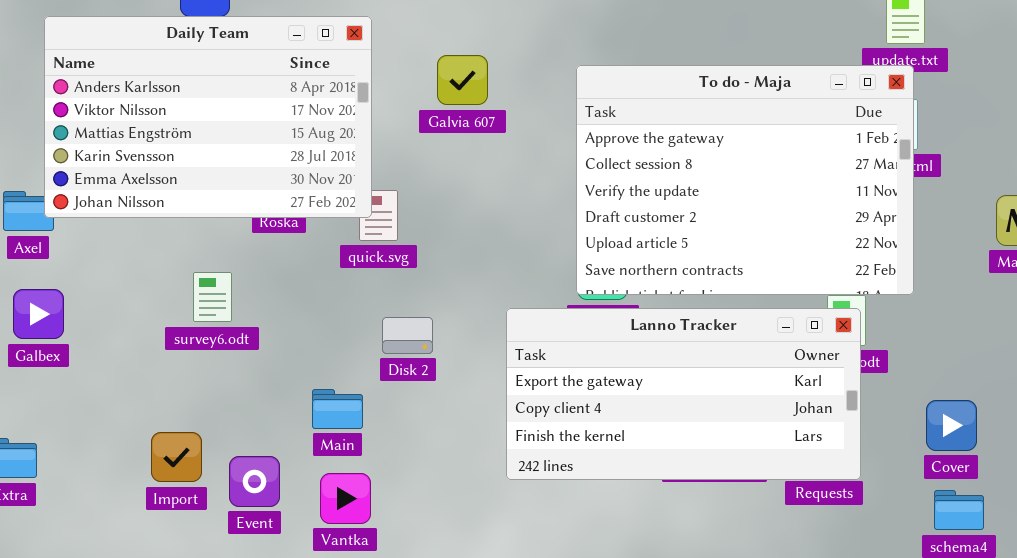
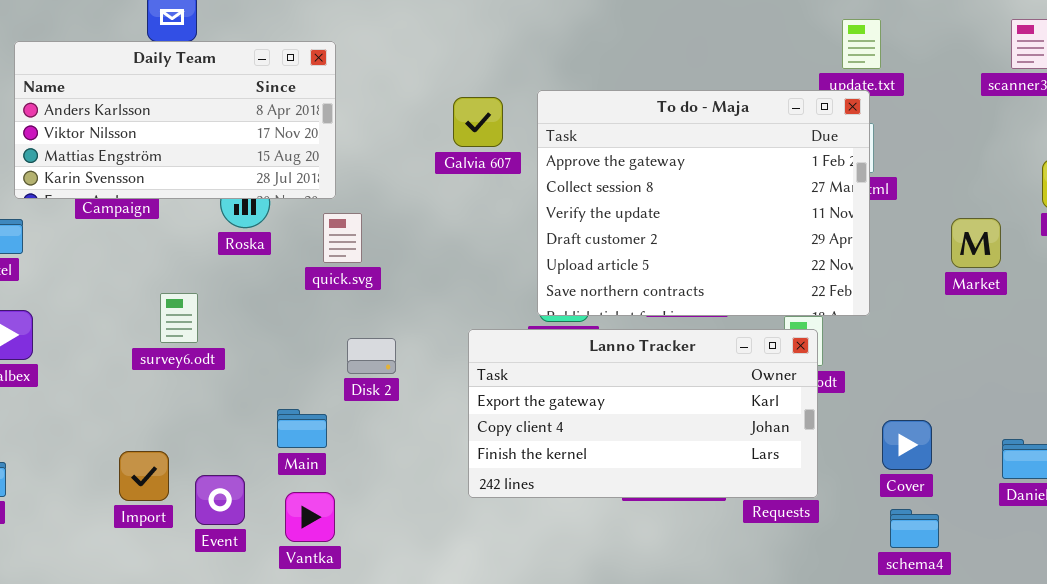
Daily Team: [44,16,372,218] -> [14,41,336,199], resized
Galvia 607: [437,55,488,105] -> [453,97,503,147], moved

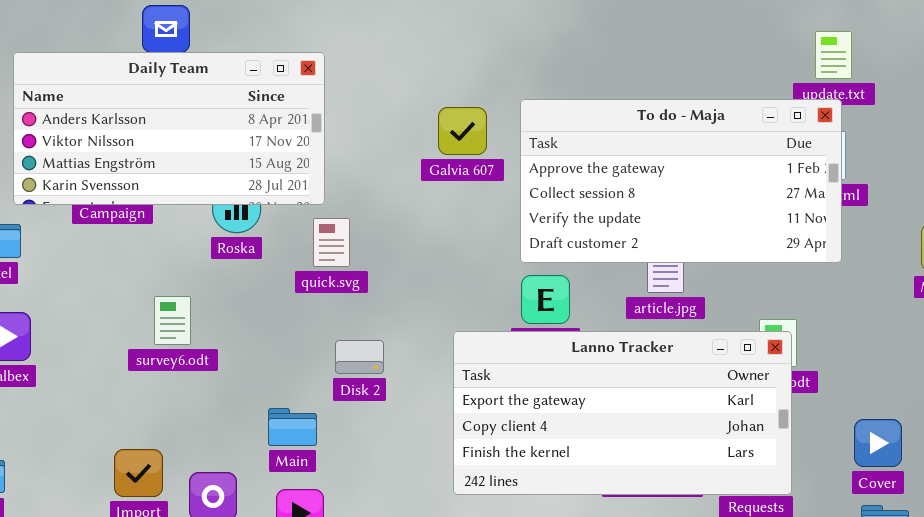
To do - Maja: [537,90,870,316] -> [520,99,842,263], resized

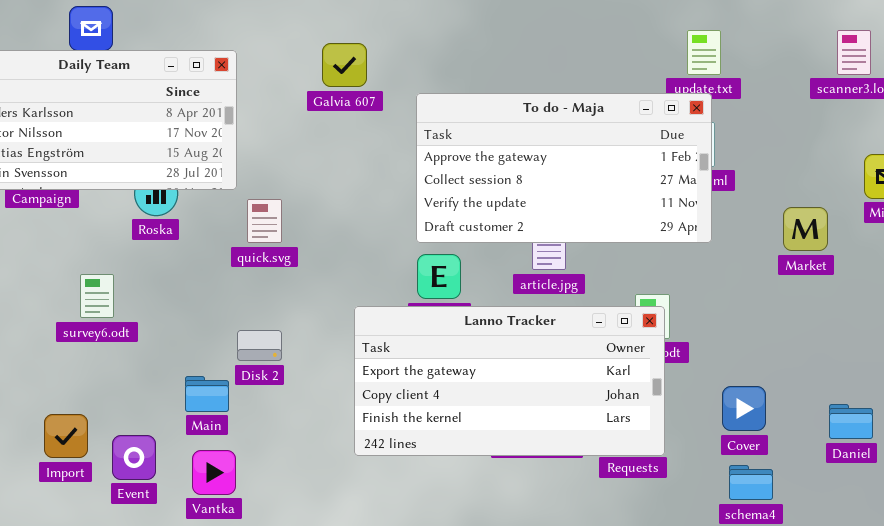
Galvia 607: [438,107,487,155] -> [322,43,367,87], moved
quick.svg: [313,218,350,267] -> [247,199,282,243], moved
Disk 2: [335,340,384,374] -> [237,330,282,361], moved

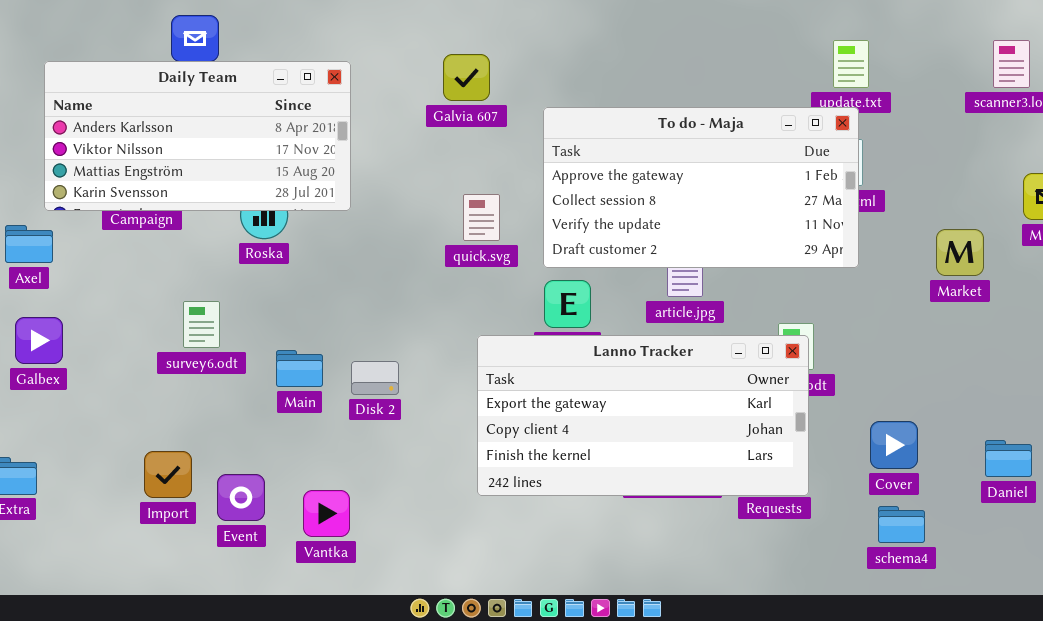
quick.svg: [247,199,282,243] -> [463,194,500,241], moved
Main: [185,376,229,412] -> [276,350,323,387], moved

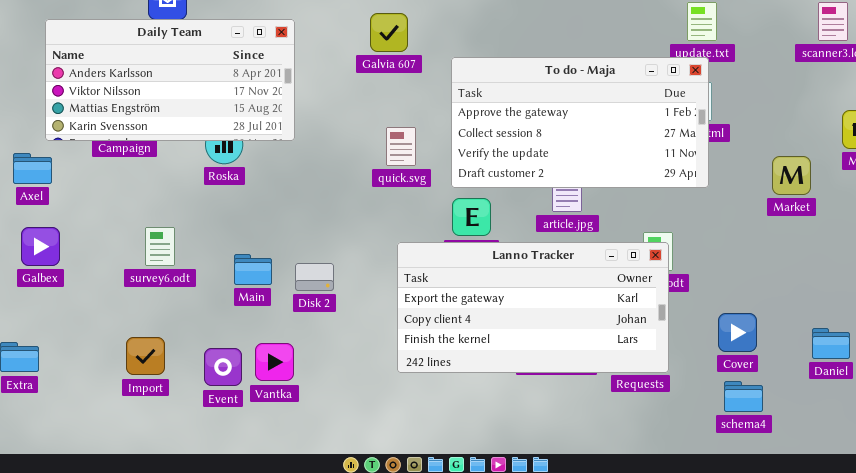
survey6.odt: [183,301,220,348] -> [145,227,175,266], moved
Event: [217,474,265,521] -> [204,348,242,386], moved
Vantka: [303,490,350,537] -> [255,343,294,381], moved

